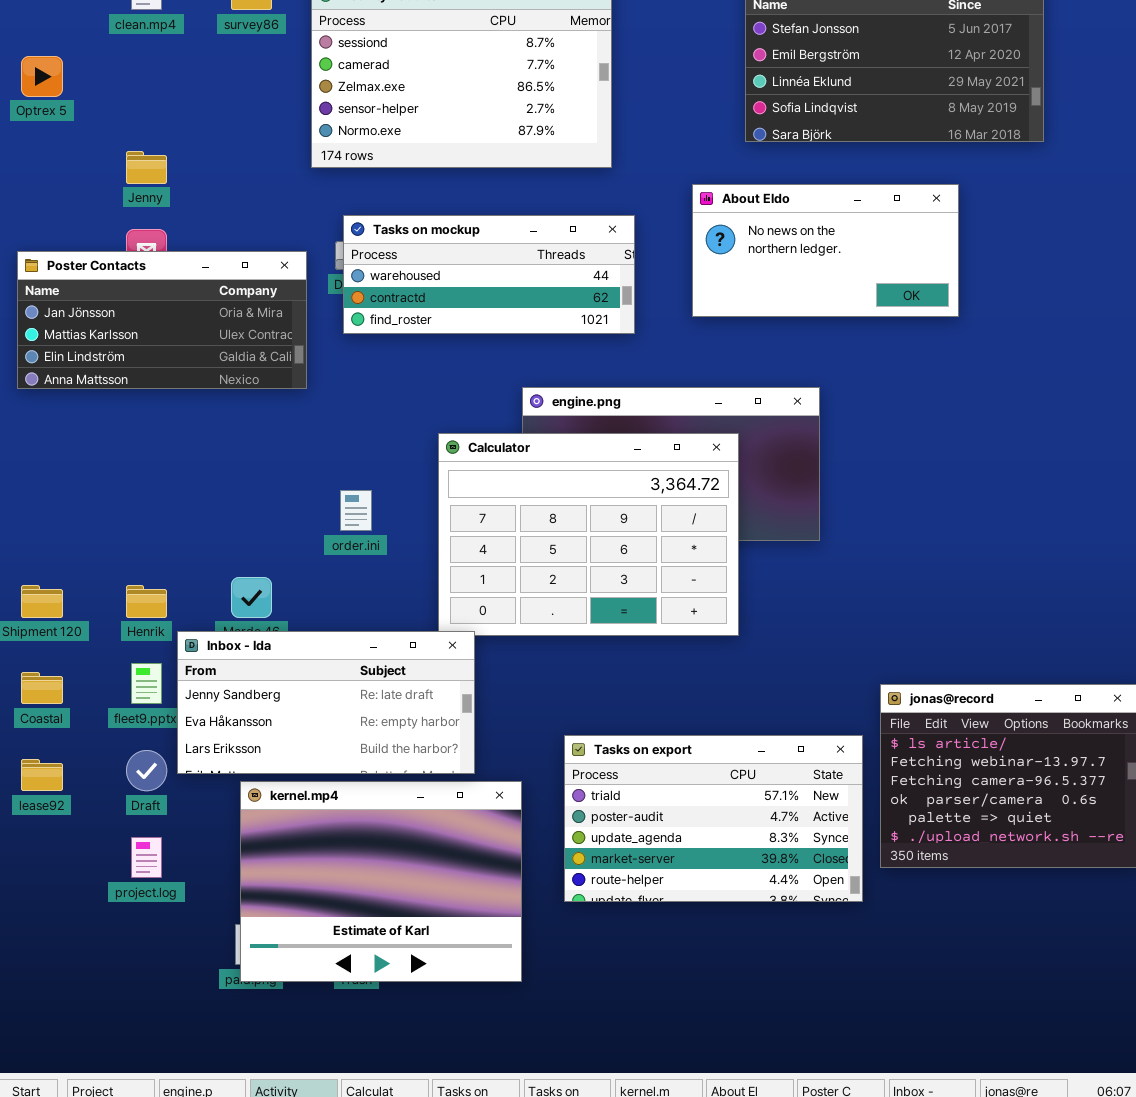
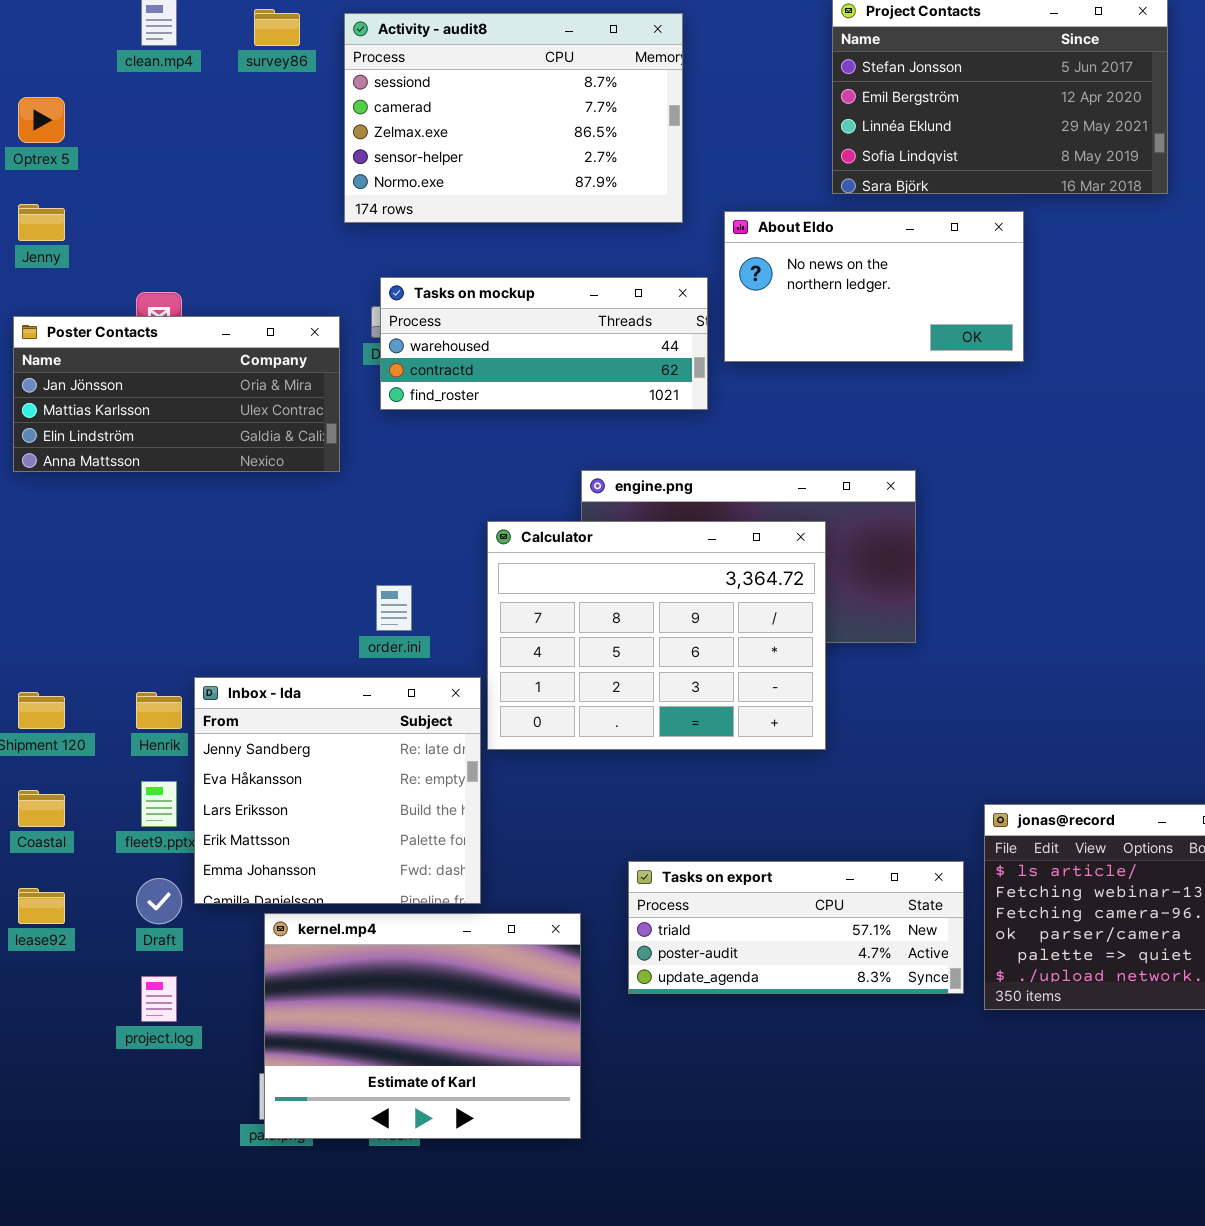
Jenny: [126,151,167,184] -> [18,204,65,241], moved
About Eldo: [692,184,959,317] -> [724,211,1024,362], moved
Inbox - Ida: [177,631,475,774] -> [194,677,481,904], resized
Tasks on export: [564,735,863,902] -> [628,861,964,994], resized

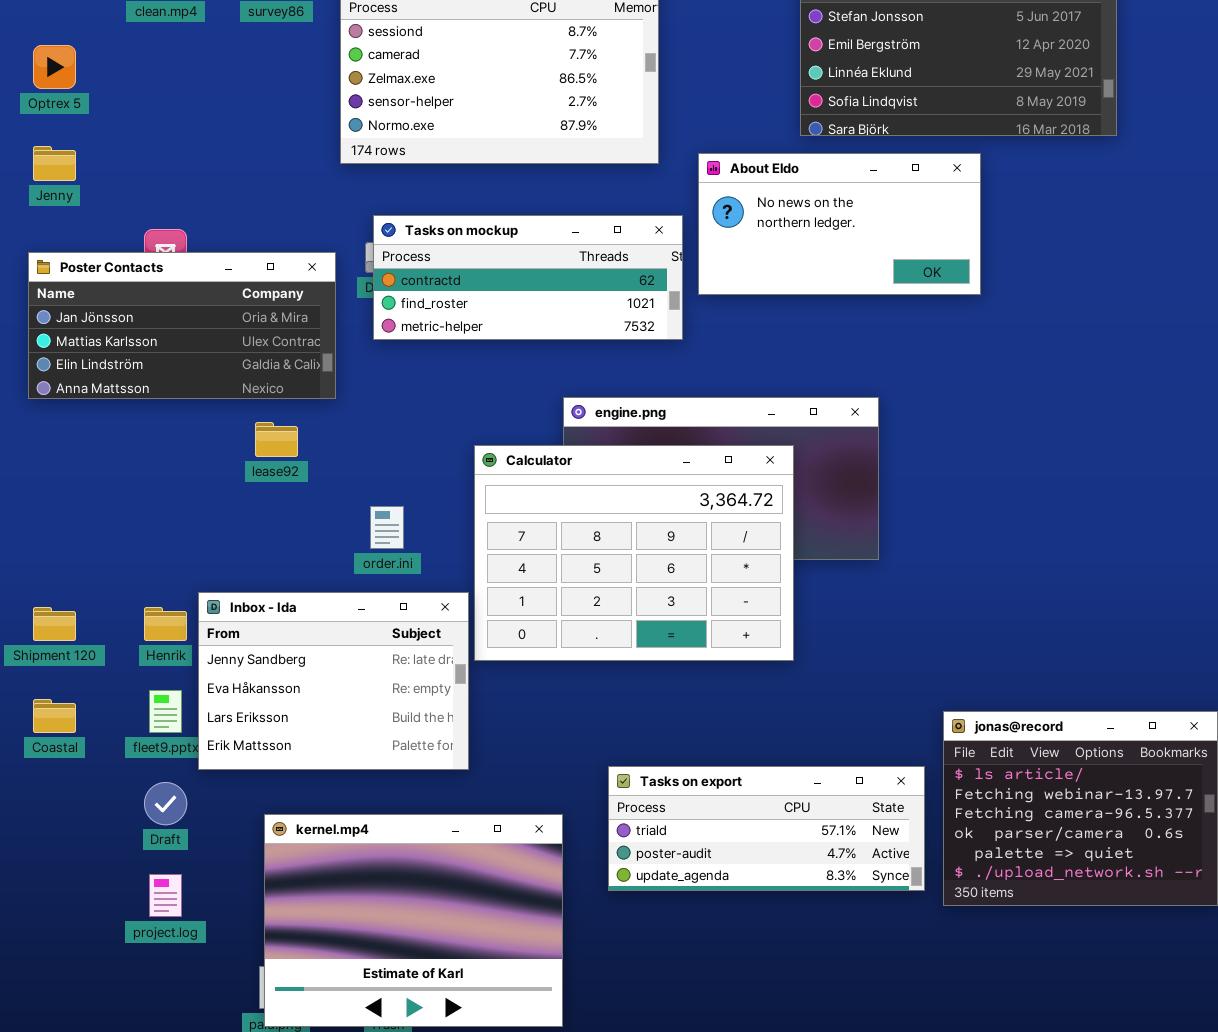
Tasks on mockup: [380,277,708,410] -> [373,215,683,340], scrolled down 1 row
Inbox - Ida: [194,677,481,904] -> [198,592,469,770], resized
lease92: [18,888,65,924] -> [255,422,298,457], moved

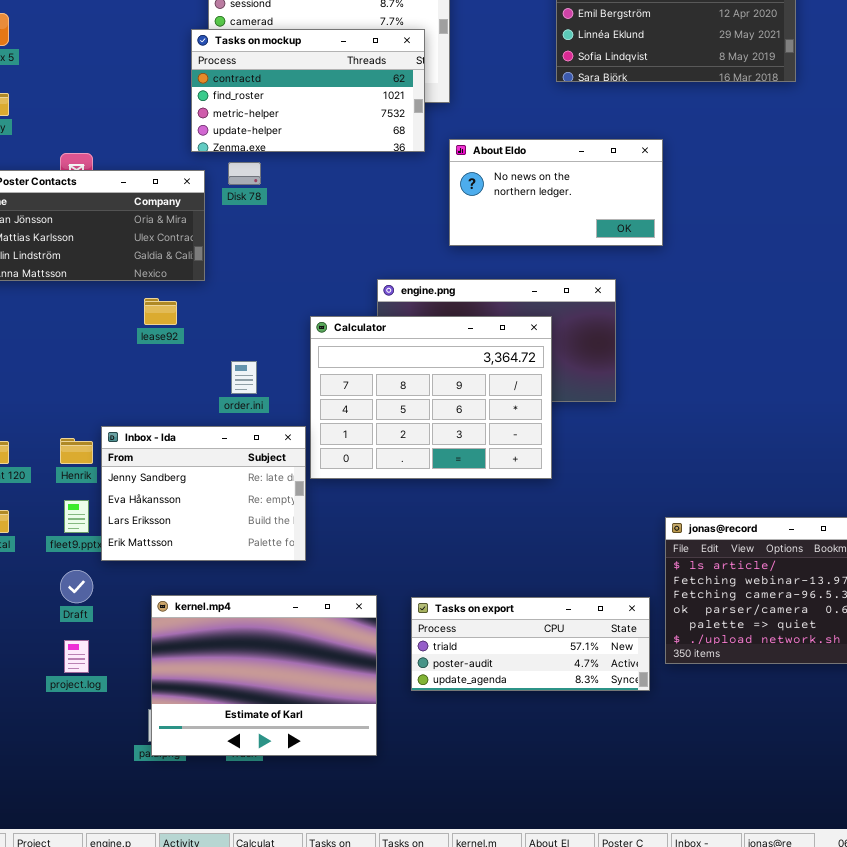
About Eldo: [698,153,981,295] -> [449,139,663,246], moved
Tasks on mockup: [373,215,683,340] -> [191,29,425,152], moved, resized
Tasks on export: [608,766,925,891] -> [411,597,650,691], moved

